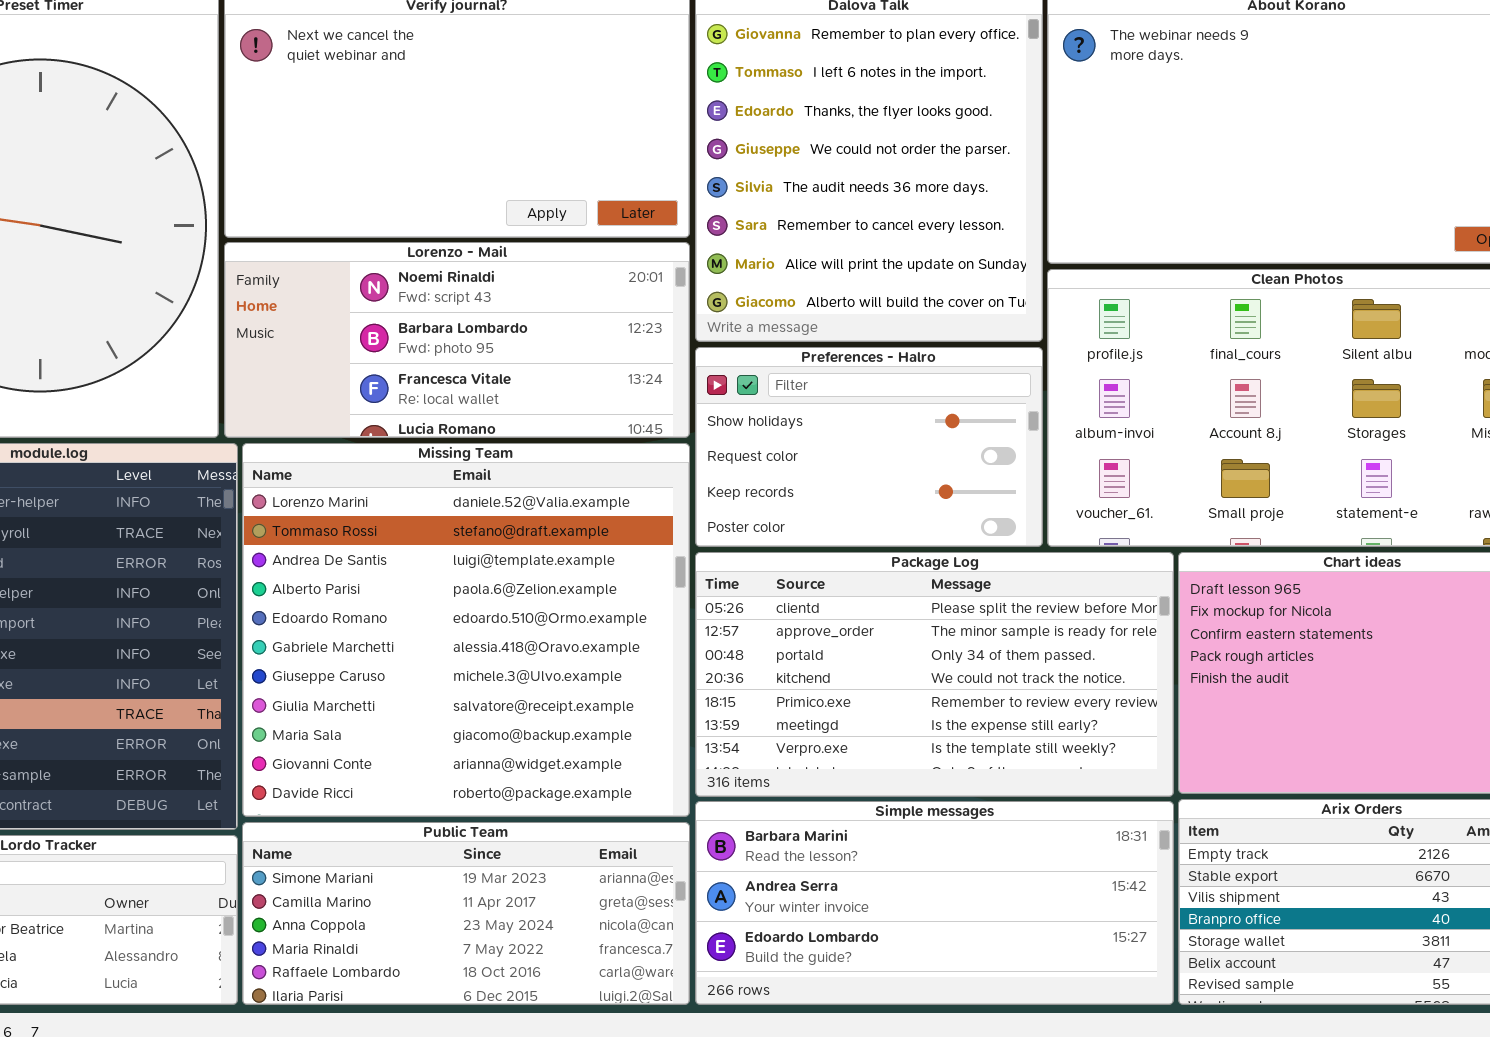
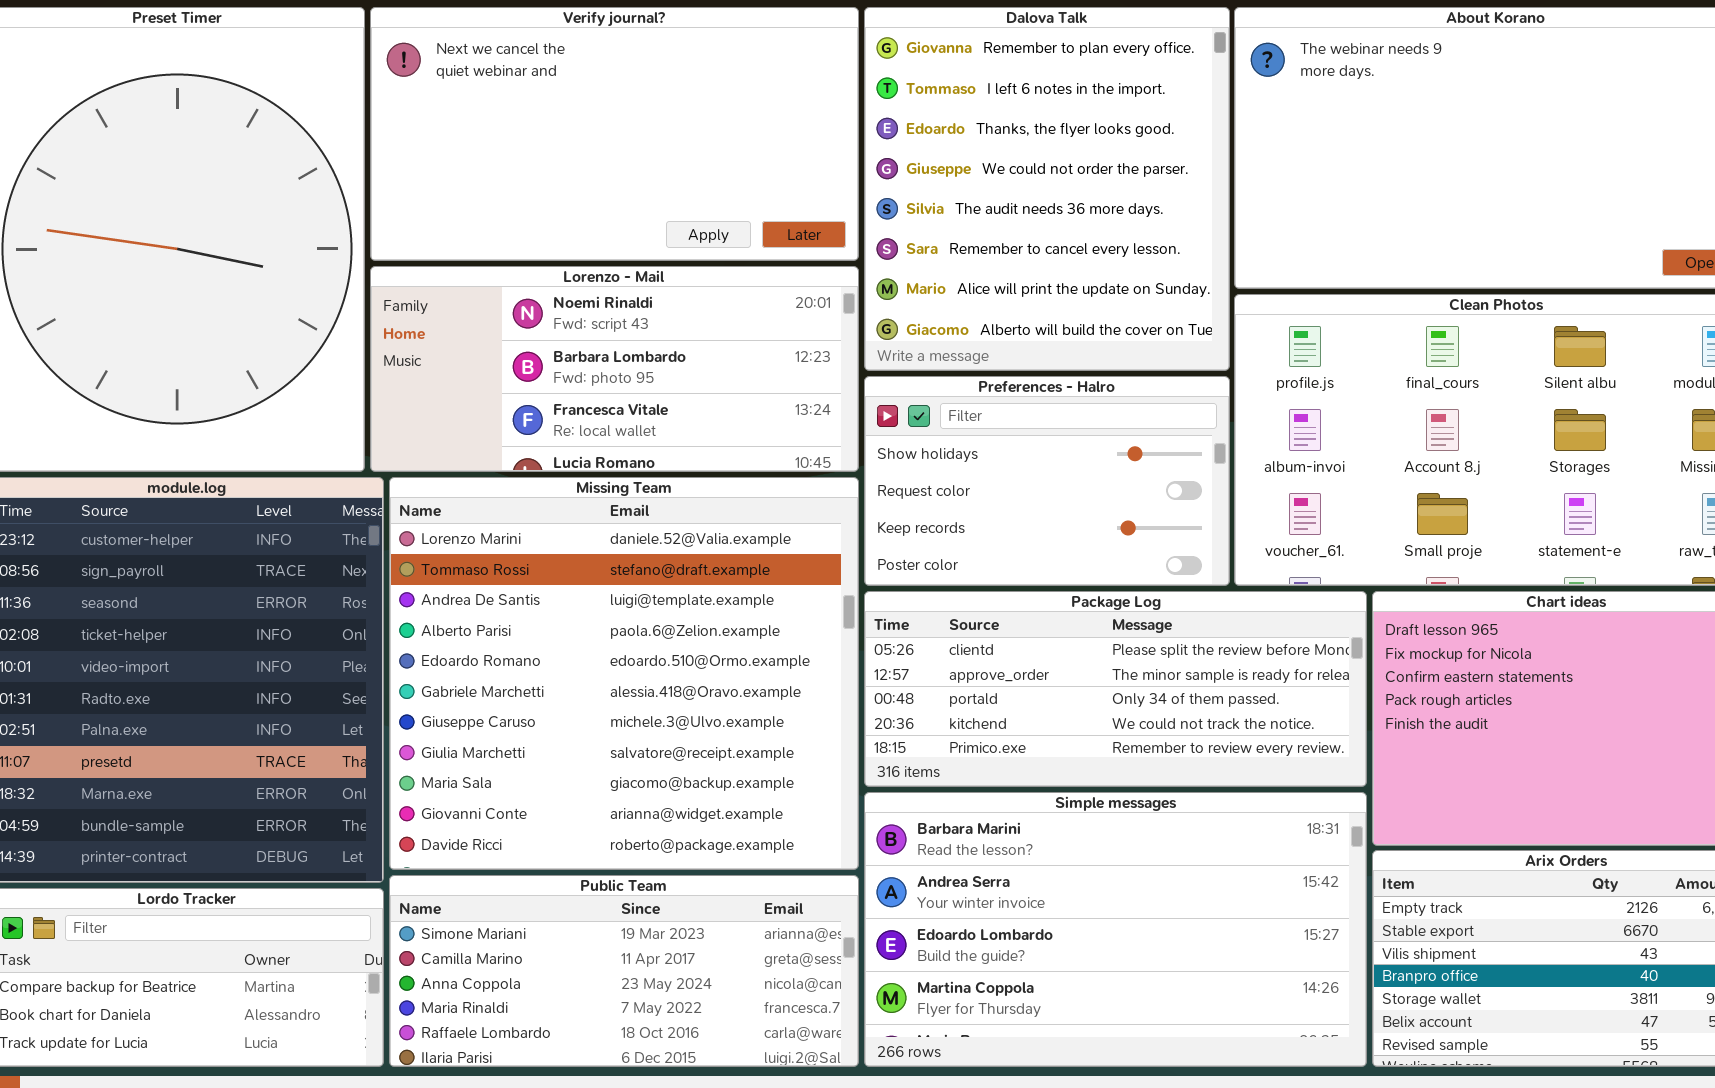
Package Log: [695,552,1174,797] -> [864,591,1367,787], resized
Simple messages: [695,801,1174,1005] -> [864,792,1367,1067], resized

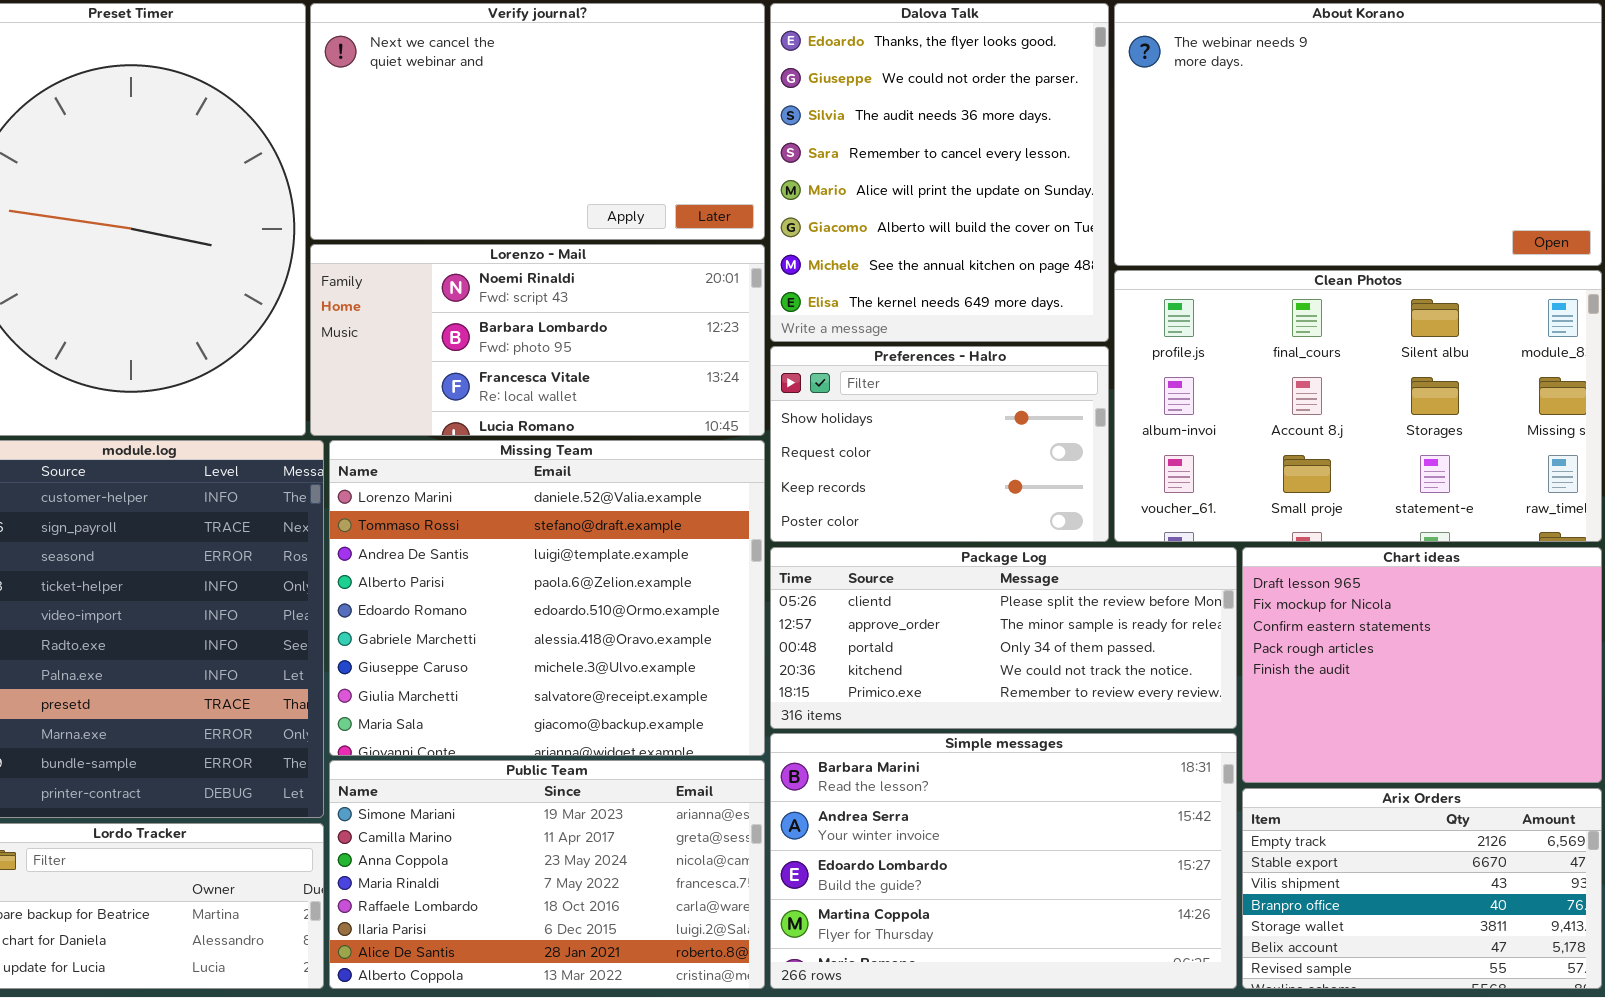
Dalova Talk: [864,7,1230,371] -> [770,3,1109,342], scrolled down 2 rows
Missing Team: [389,477,859,870] -> [329,440,765,756], resized
Public Team: [389,875,859,1067] -> [329,760,765,989], resized

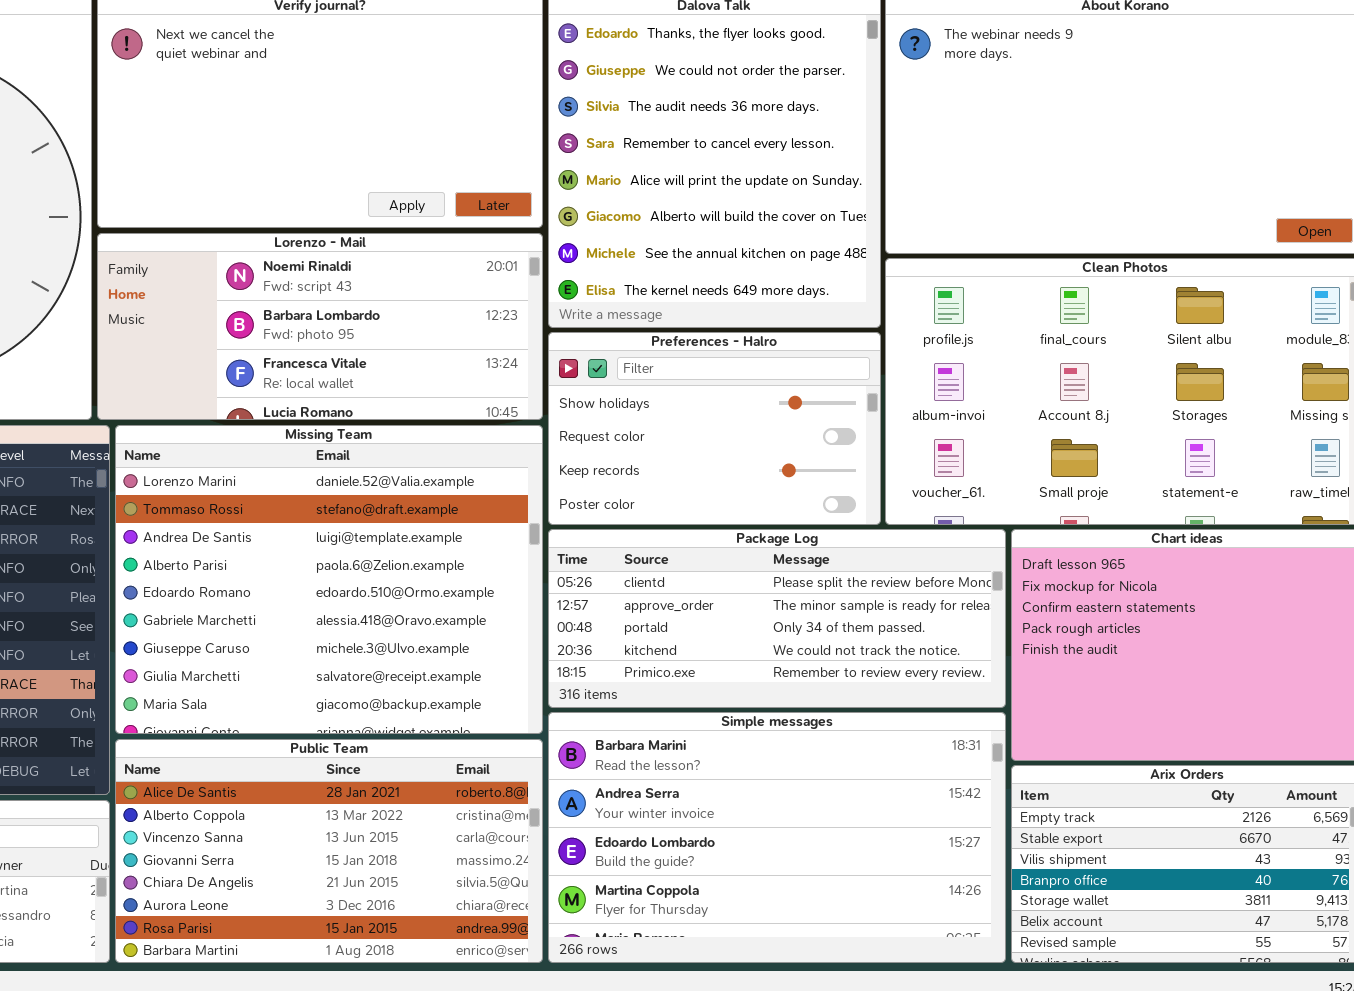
Public Team: [329,760,765,989] -> [115,739,543,963], scrolled down 6 rows

